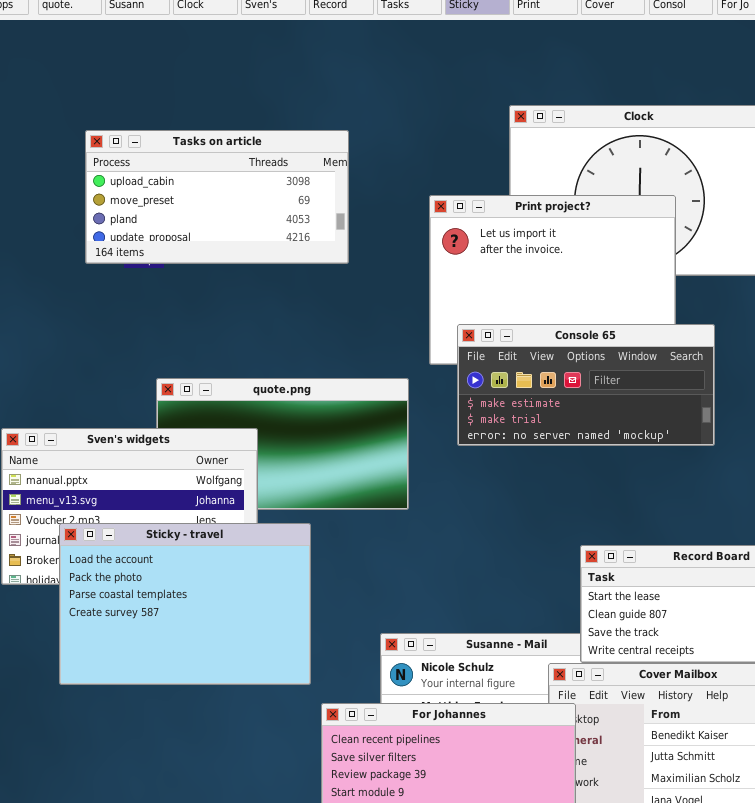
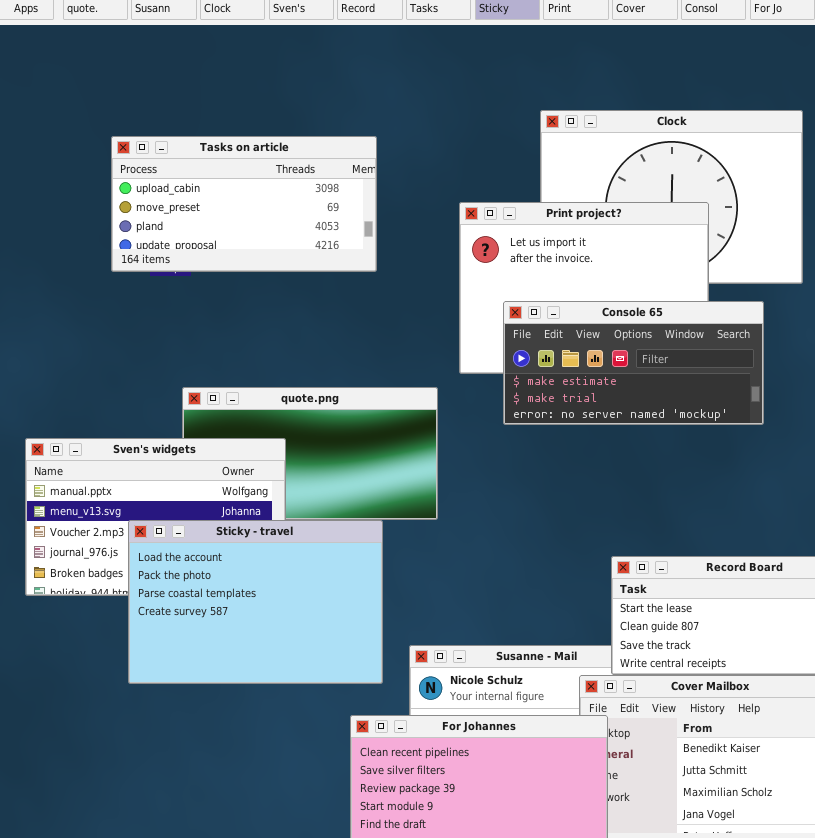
Console 65: [457,324,715,446] -> [503,301,764,425], moved
Sticky - travel: [59,523,311,685] -> [128,520,383,684], moved

